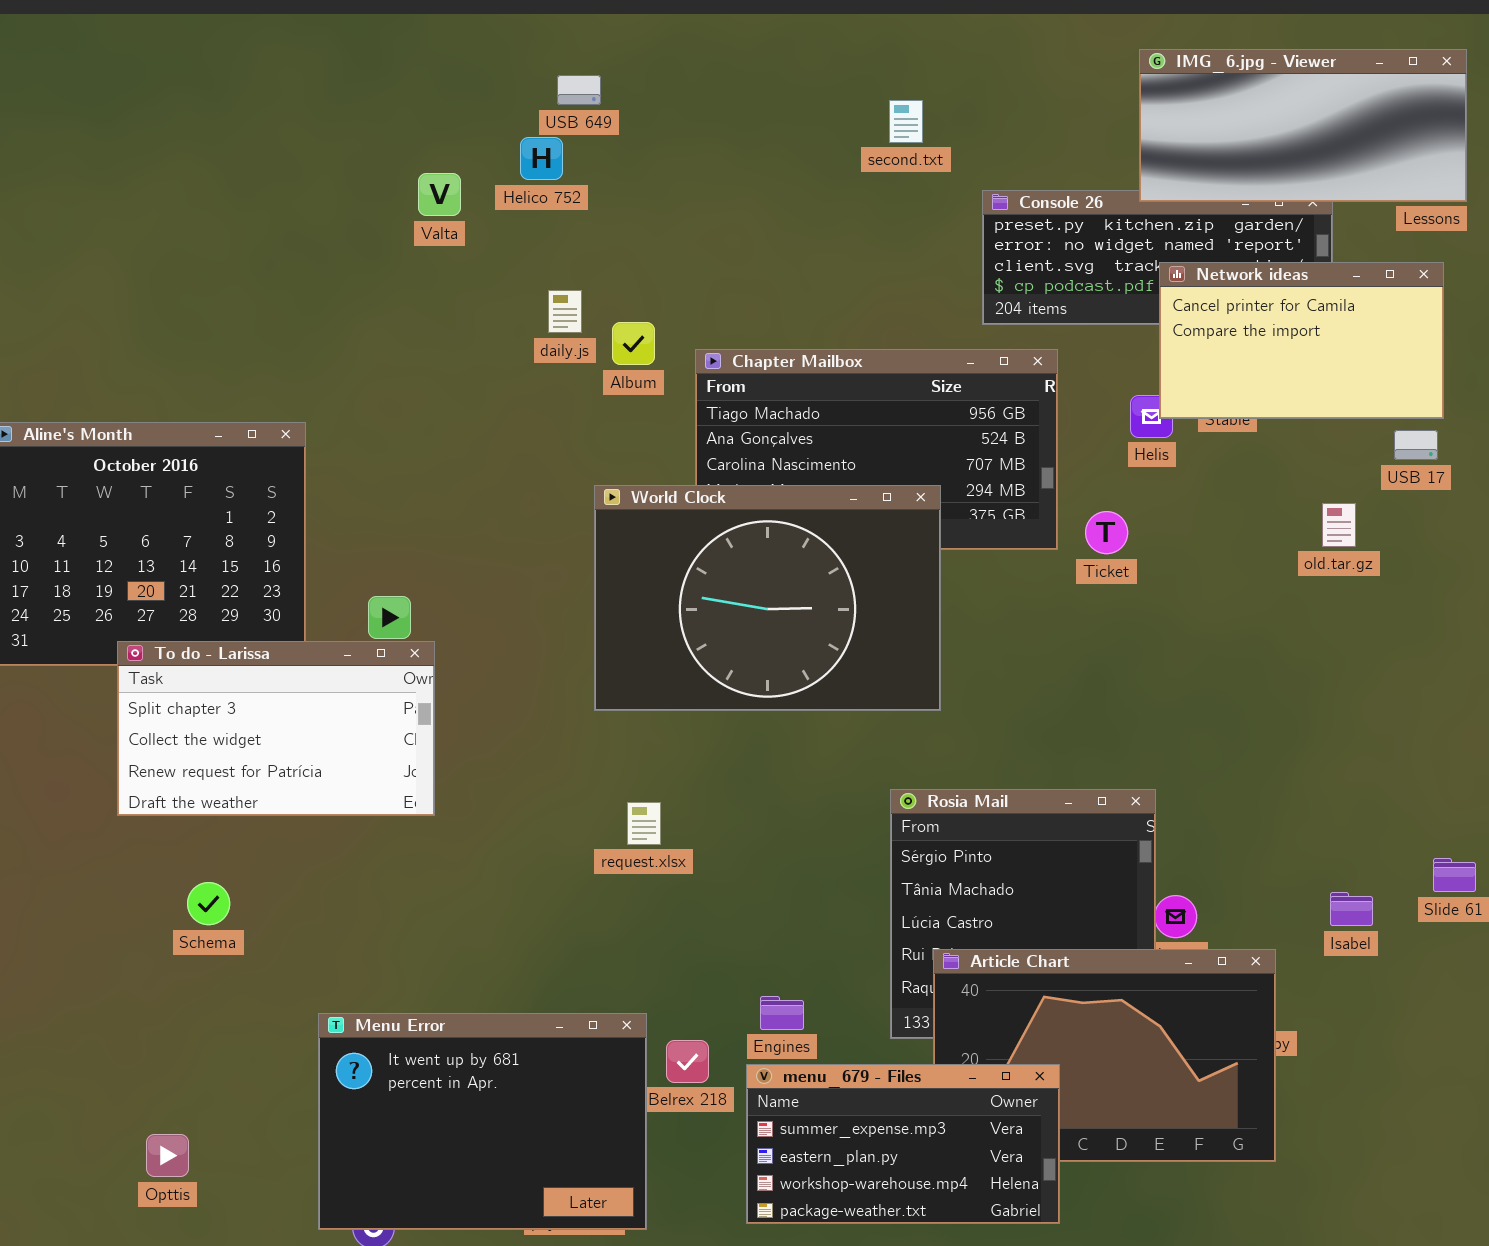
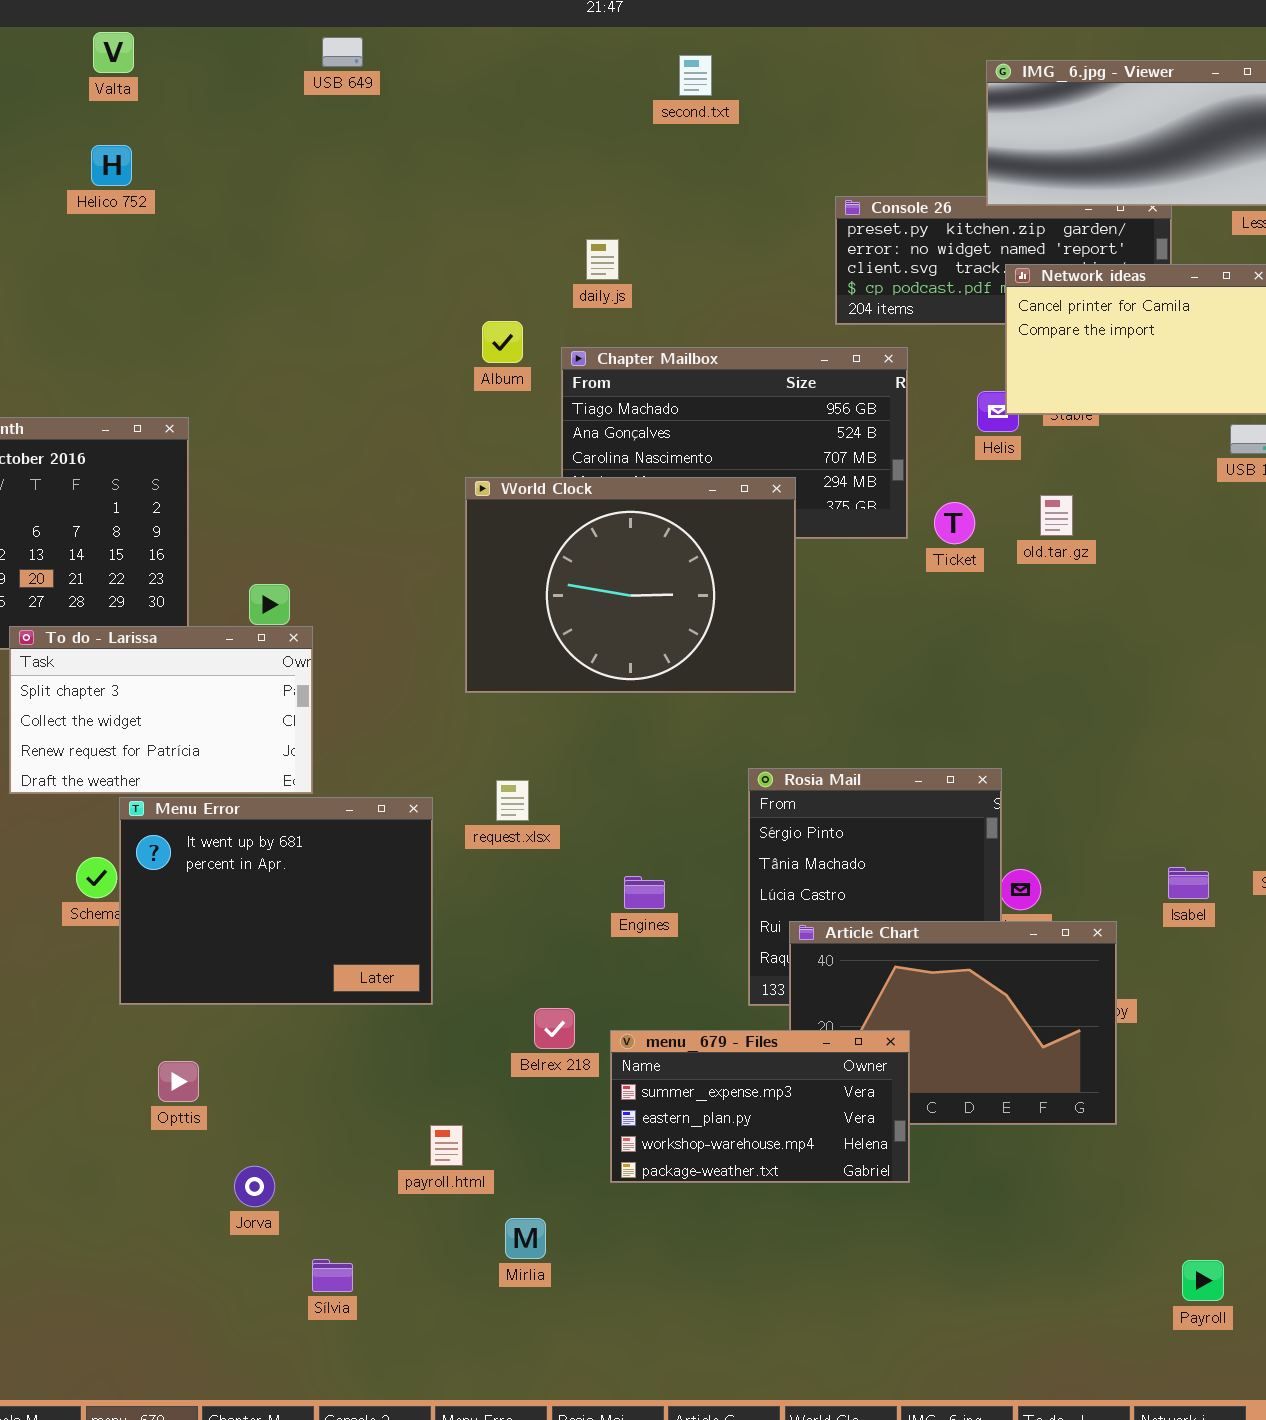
USB 649: [557,75,601,105] -> [322,37,363,67], moved
second.txt: [889,100,923,143] -> [679,55,712,96], moved
Helico 752: [520,137,563,180] -> [91,145,132,186], moved
Valta: [418,173,461,216] -> [93,32,134,73], moved
daily.js: [548,290,582,333] -> [586,239,619,280], moved
old.tar.gz: [1322,503,1356,547] -> [1040,495,1073,536], moved
Engines: [760,996,804,1030] -> [624,876,665,909], moved
Menu Error: [318,1013,647,1230] -> [119,797,433,1005], moved
Opttis: [146,1134,189,1177] -> [158,1061,199,1102], moved

